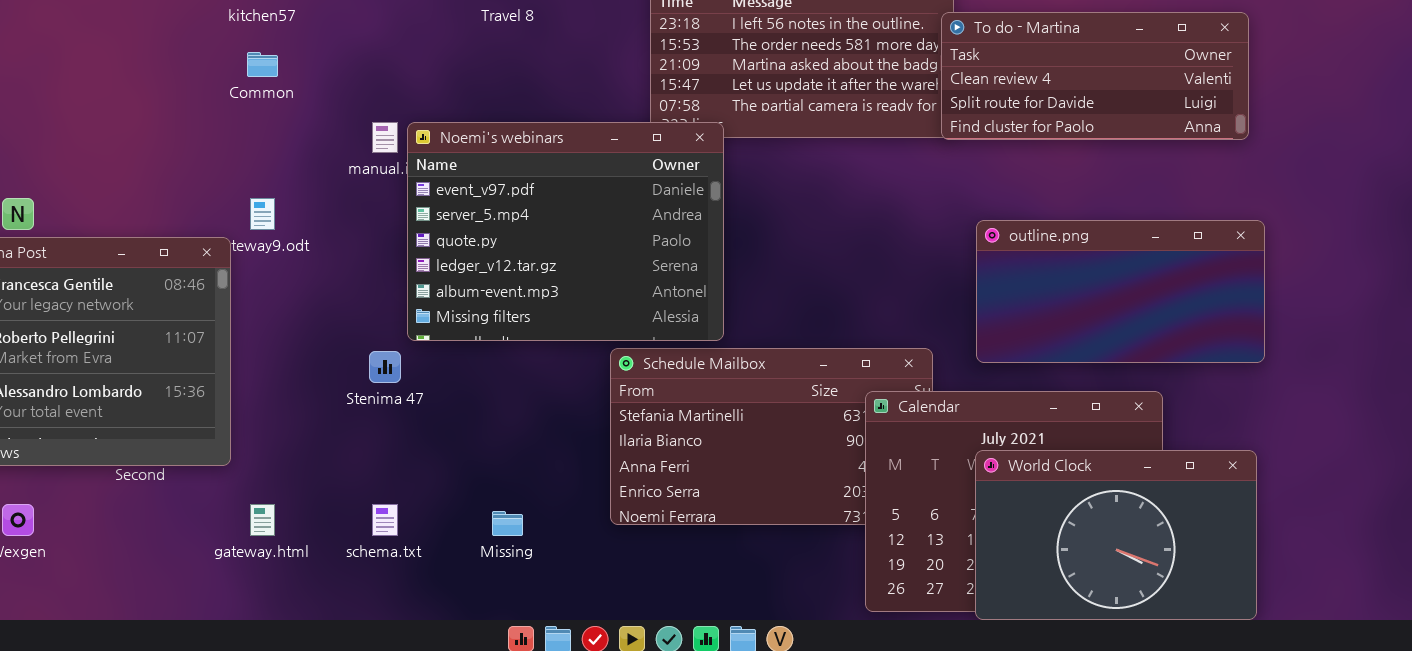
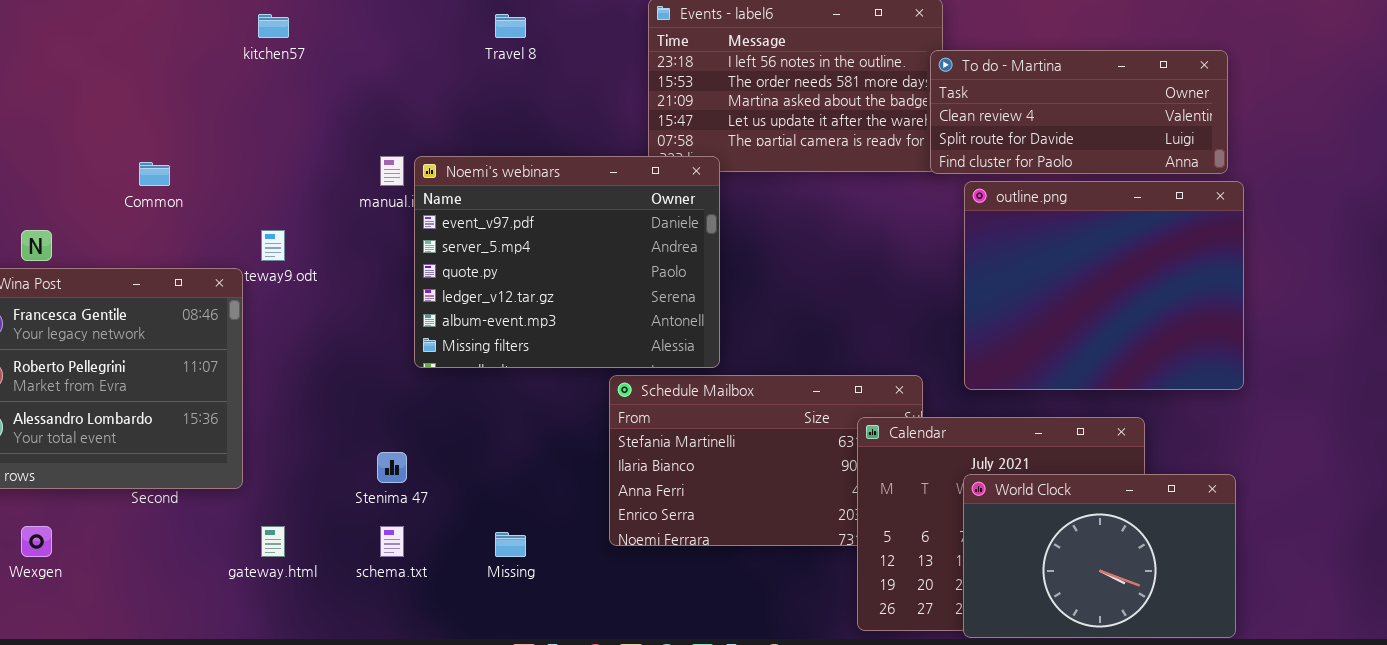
Common: [247,52,278,77] -> [139,162,170,186], moved
outline.png: [976,220,1265,363] -> [964,181,1244,390], resized
Stenima 47: [369,351,401,383] -> [377,452,407,483], moved

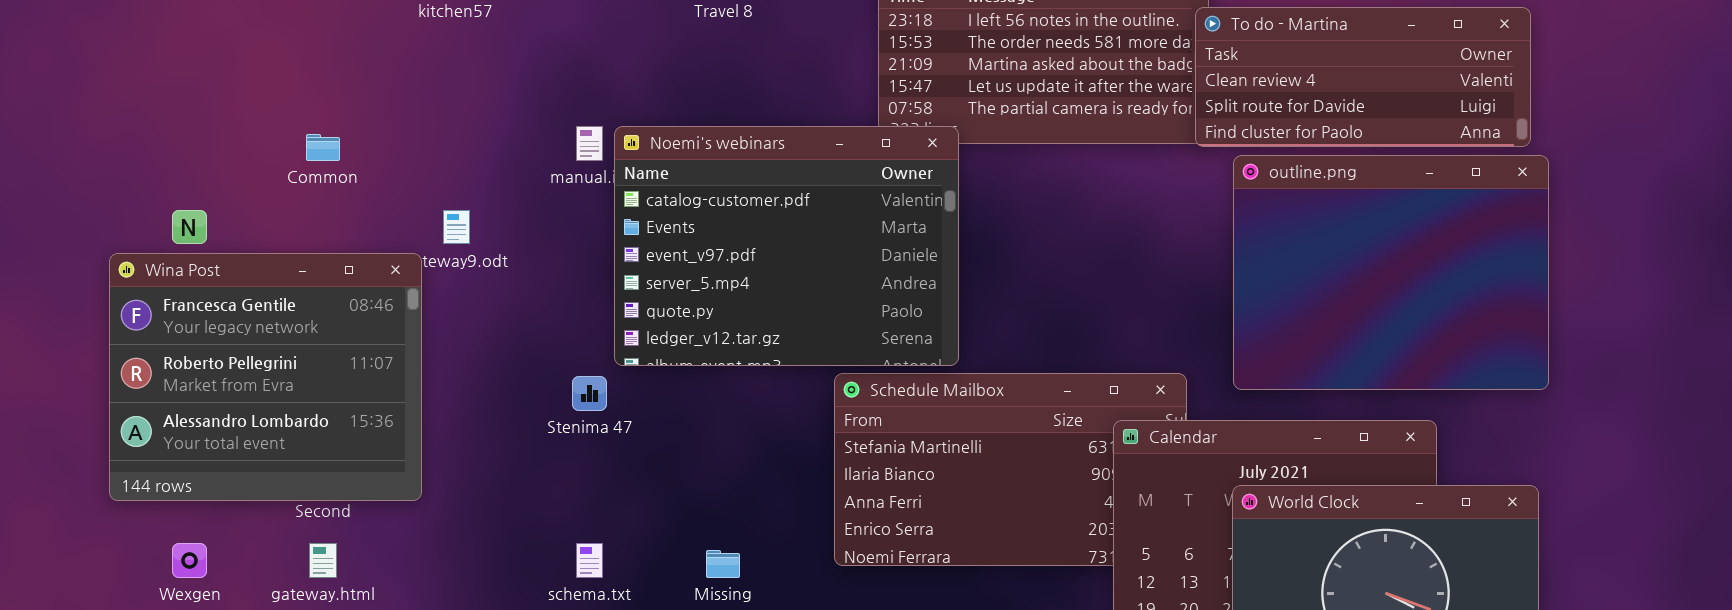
Noemi's webinars: [414,156,720,368] -> [614,126,959,366], scrolled up 2 rows
Stenima 47: [377,452,407,483] -> [572,376,607,411], moved
gateway.html: [261,526,285,557] -> [309,543,337,578], moved

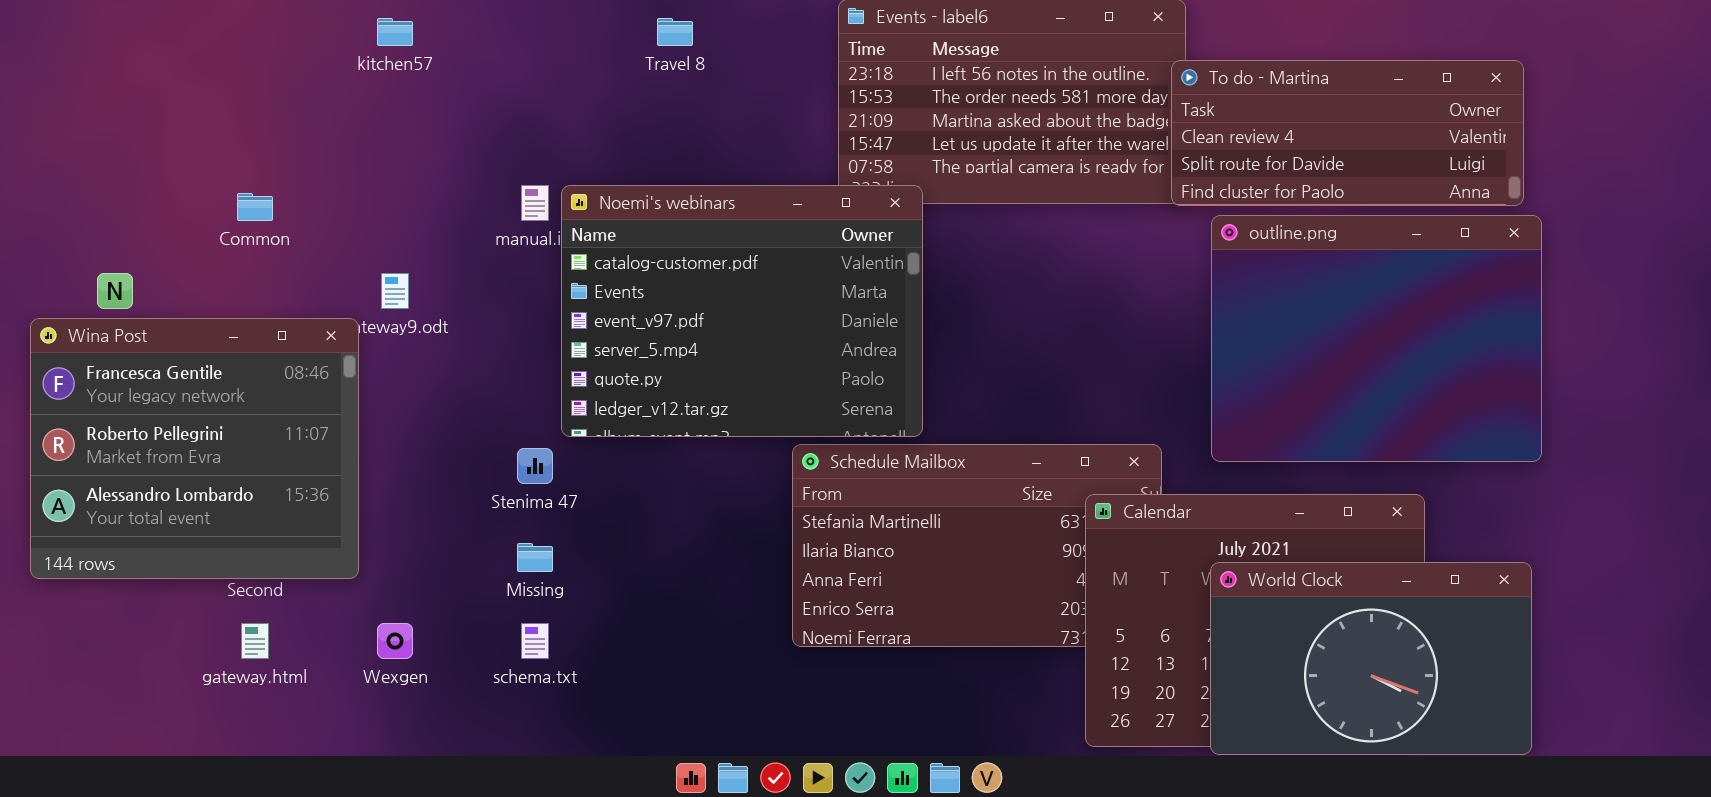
Wexgen: [172,543,207,578] -> [377,623,413,659], moved
Missing: [706,550,740,578] -> [517,543,553,572], moved

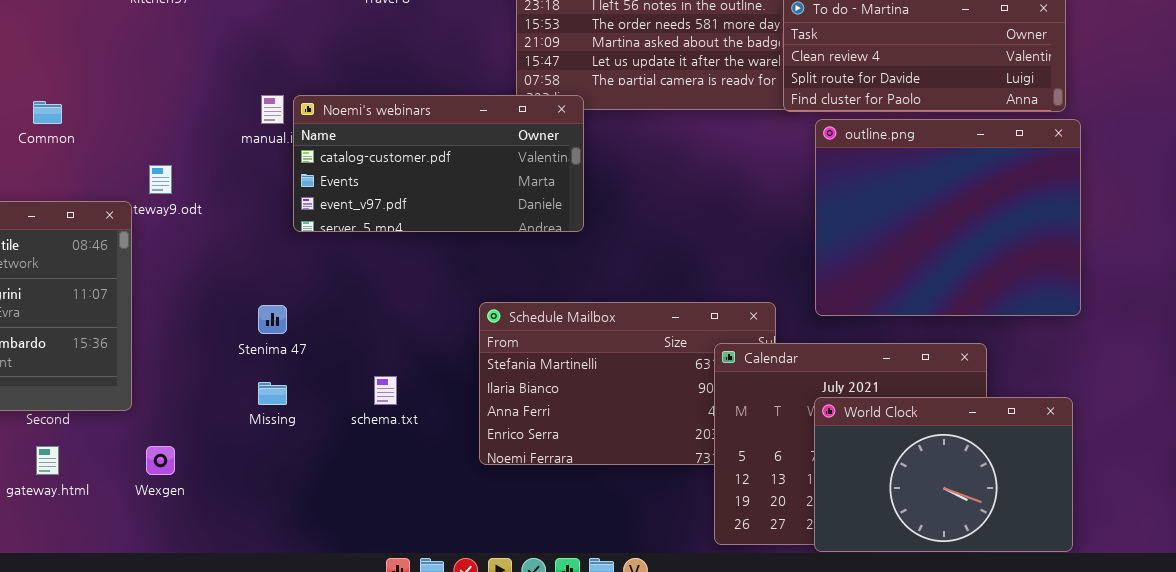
Noemi's webinars: [561,185,923,437] -> [293,95,584,232], resized
schema.txt: [521,623,549,659] -> [374,376,397,405], moved

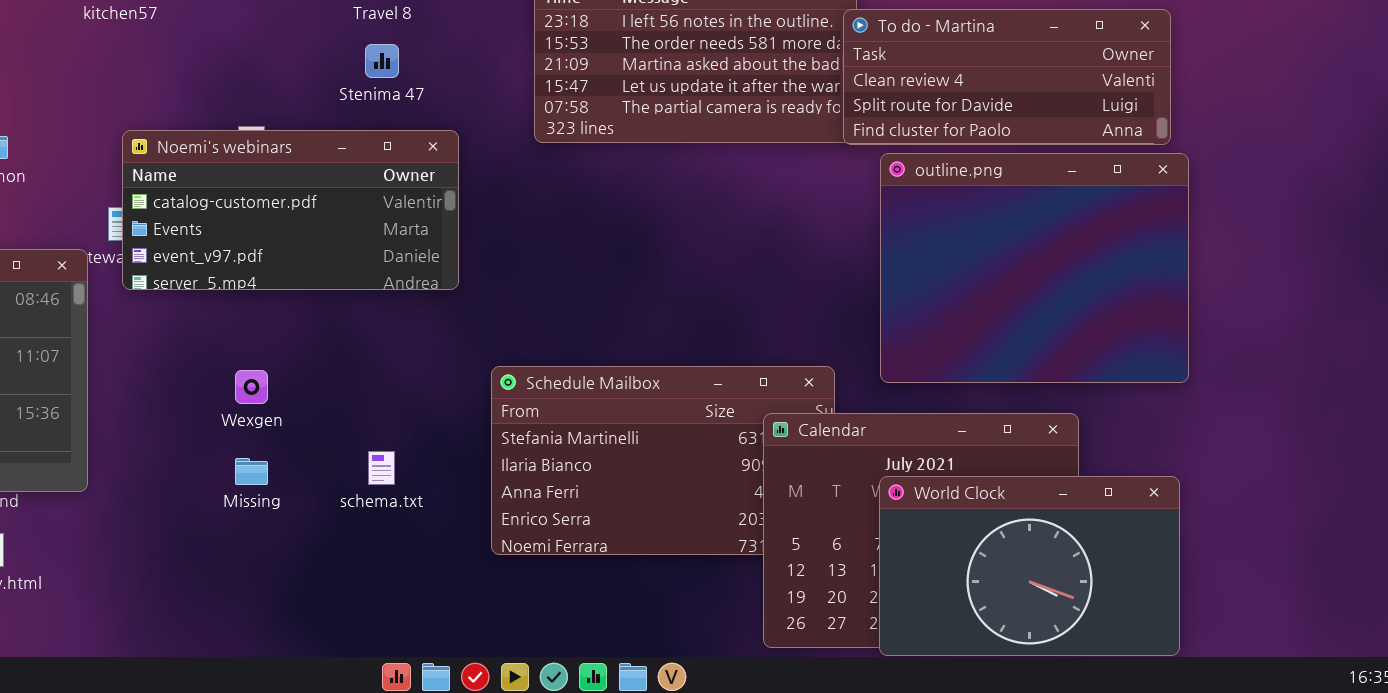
Noemi's webinars: [293,95,584,232] -> [122,130,459,290], moved
Stenima 47: [258,305,287,334] -> [365,44,399,78], moved
Wexgen: [146,446,175,475] -> [235,370,268,404], moved

